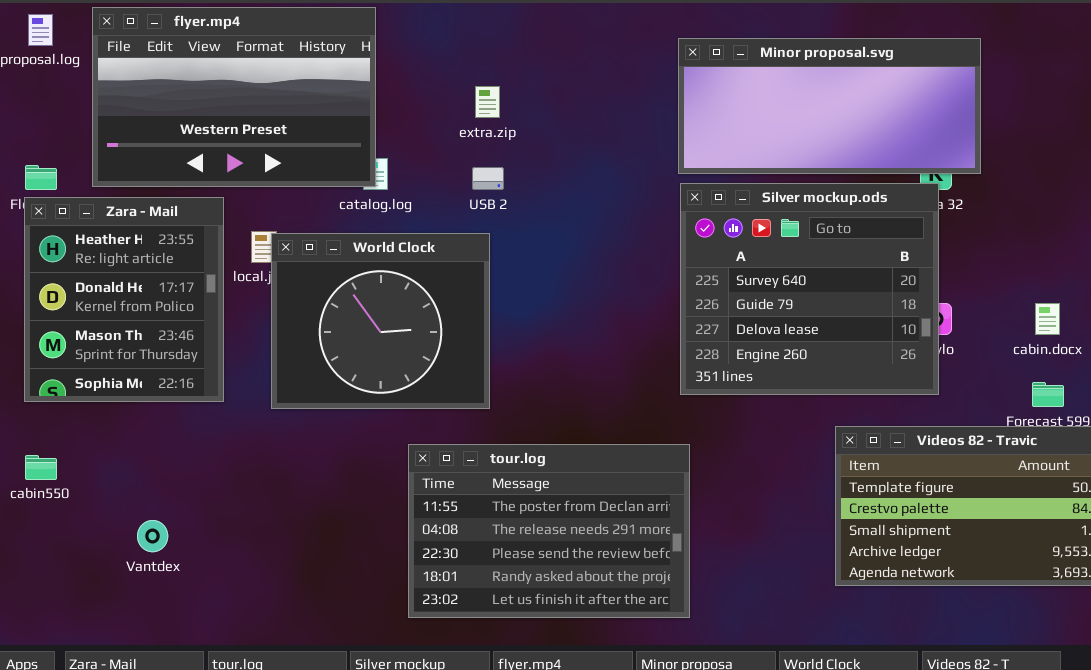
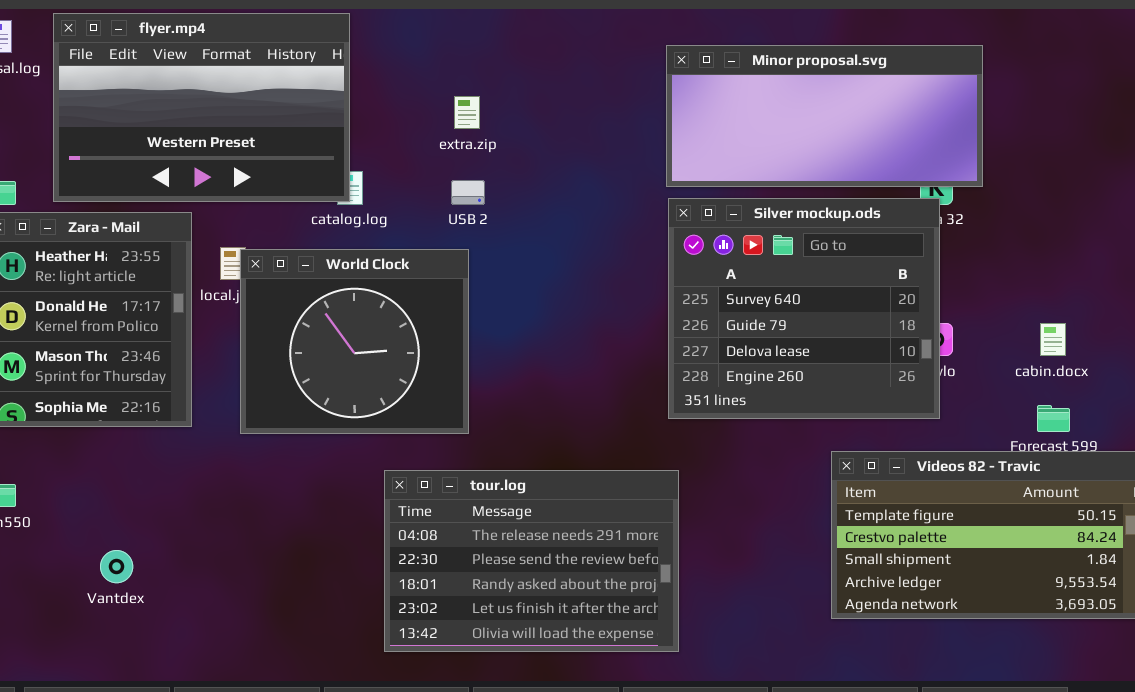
tour.log: [408,444,690,618] -> [384,470,679,652], scrolled down 1 row

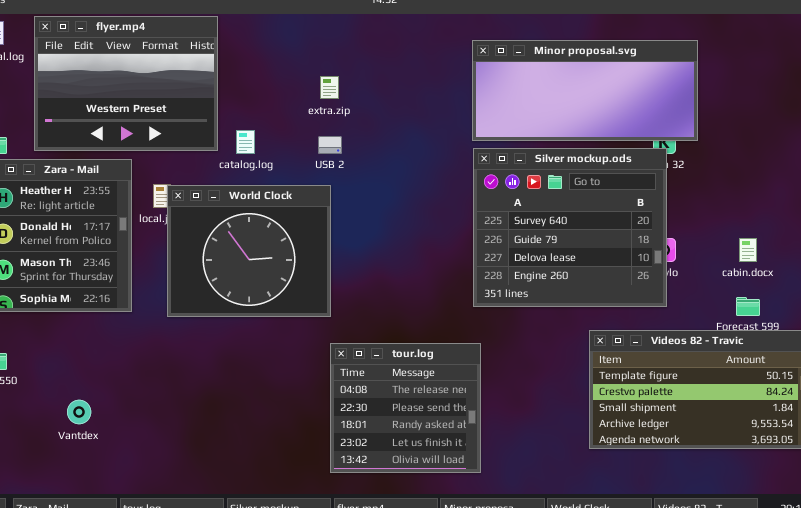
flyer.mp4: [53,13,350,202] -> [34,16,218,151], resized
tour.log: [384,470,679,652] -> [330,343,481,473], resized

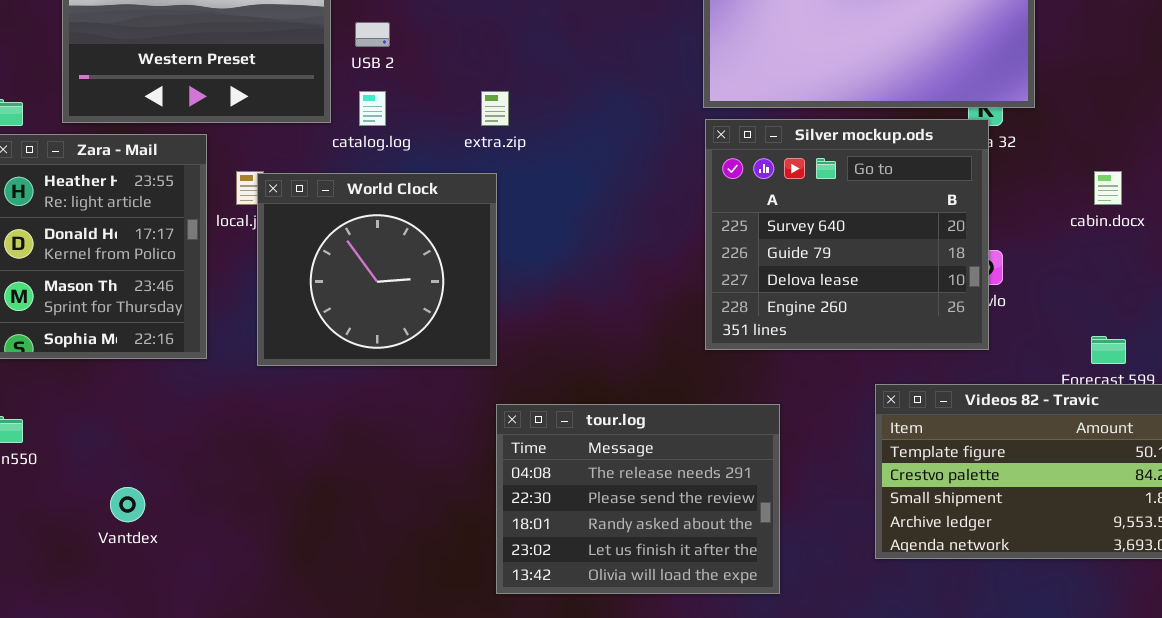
extra.zip: [320,76,339,99] -> [481,91,509,126], moved
USB 2: [318,136,342,154] -> [355,22,390,47], moved
cabin.docx: [739,238,757,262] -> [1094,171,1122,205], moved
tour.log: [330,343,481,473] -> [496,404,780,594], resized

